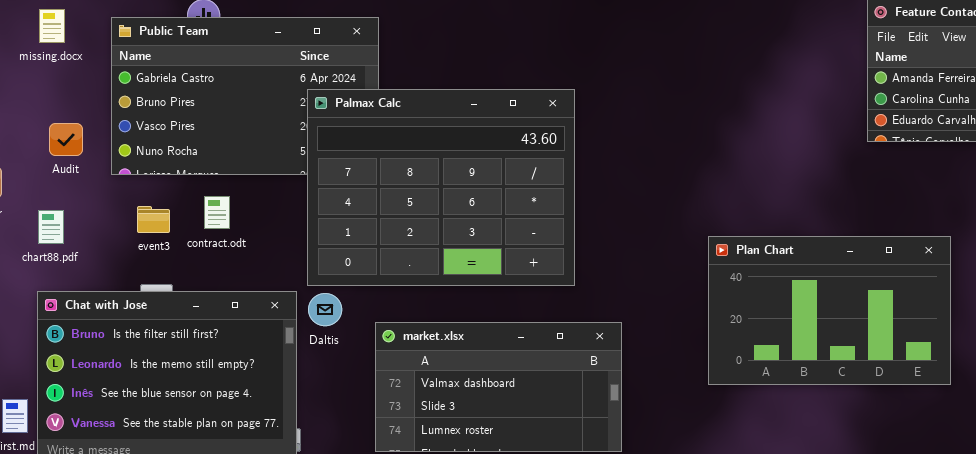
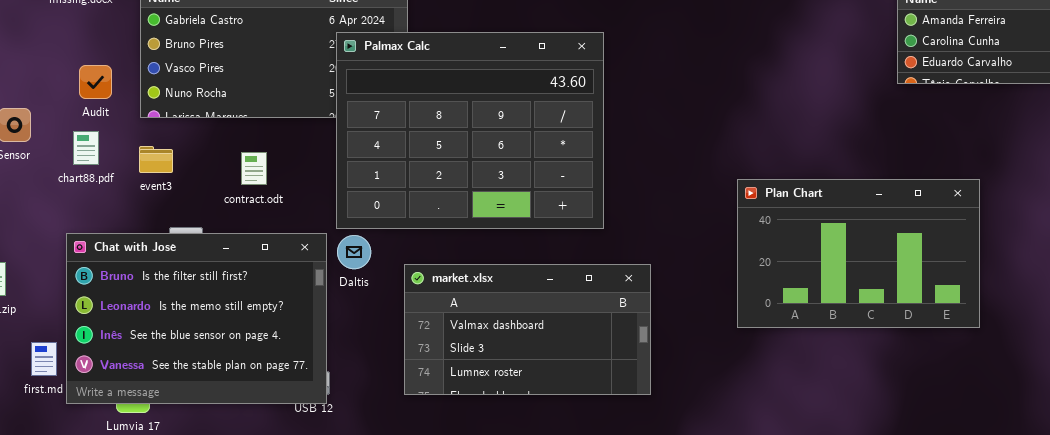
contract.odt: [204,196,230,229] -> [241,152,267,185], moved
event3: [137,206,170,233] -> [139,146,173,173], moved
chart88.pdf: [38,210,64,244] -> [73,131,99,165], moved

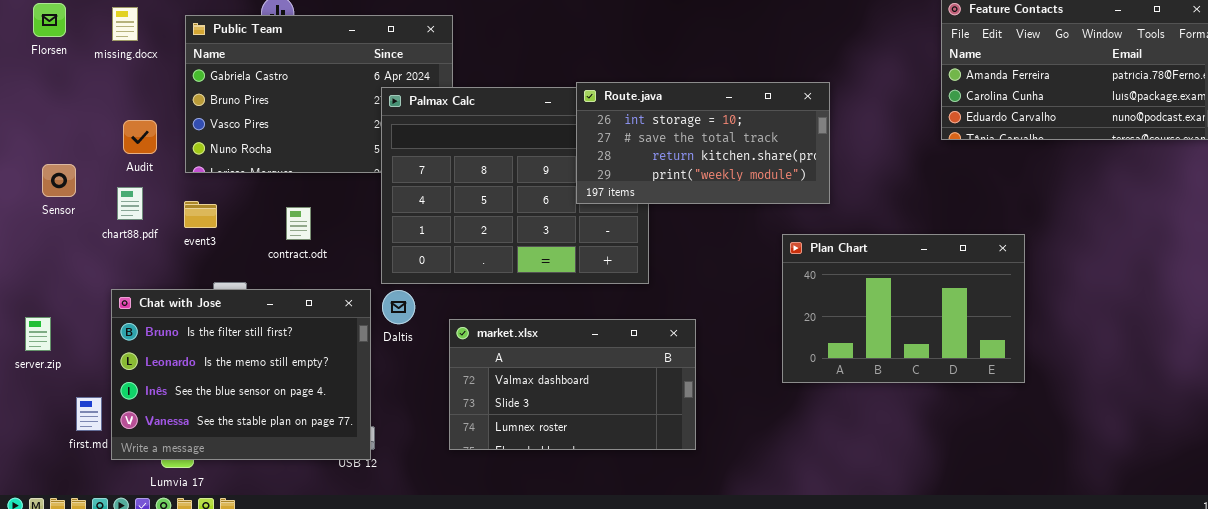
Route.java: none -> [576,82,830,204], opened

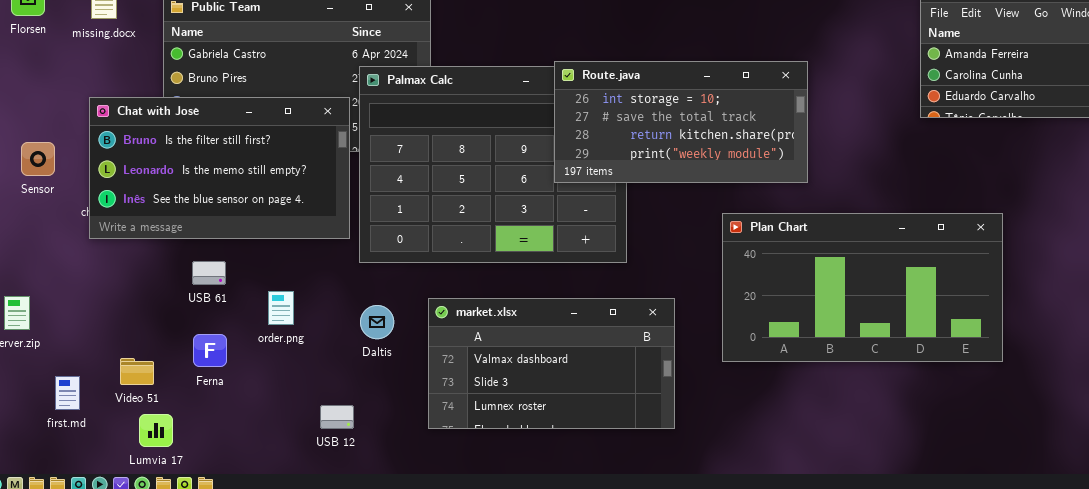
Plan Chart: [782,234,1025,383] -> [722,213,1003,362], resized
Chat with José: [111,289,371,460] -> [89,97,350,239], moved, resized
Daltis: [382,290,415,324] -> [360,305,394,339], moved

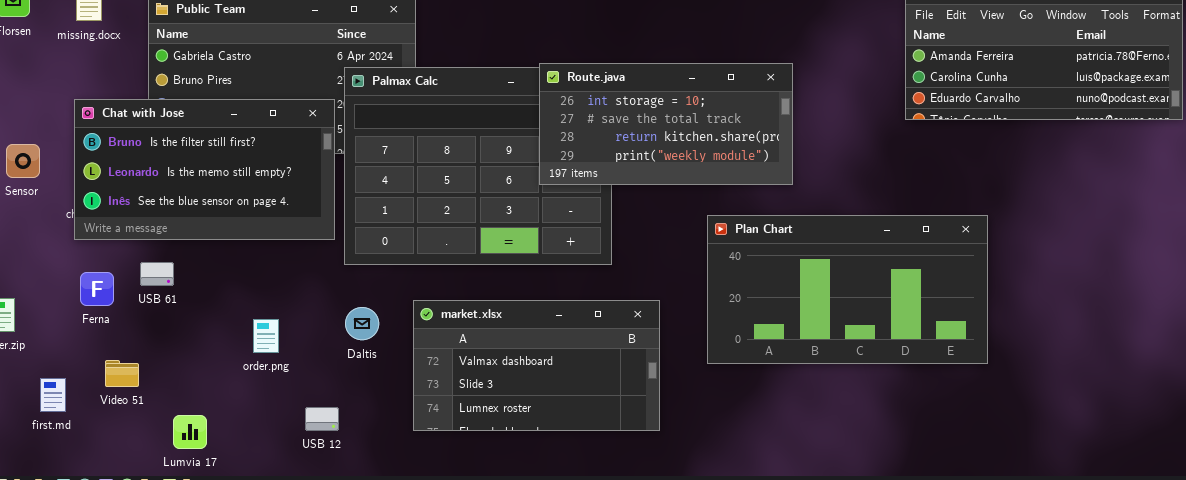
USB 61: [192,261,226,285] -> [140,262,174,286], moved
order.png: [268,291,294,325] -> [253,319,279,353], moved
Ferna: [193,334,227,367] -> [80,272,114,306], moved
Lumvia 17: [139,414,173,447] -> [173,415,207,449], moved

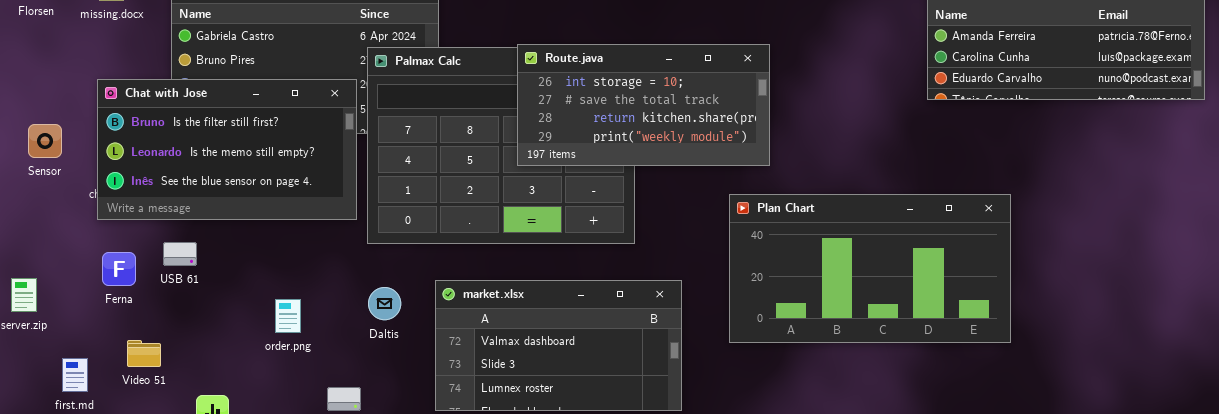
Route.java: [539,63,793,185] -> [517,44,770,166], moved

